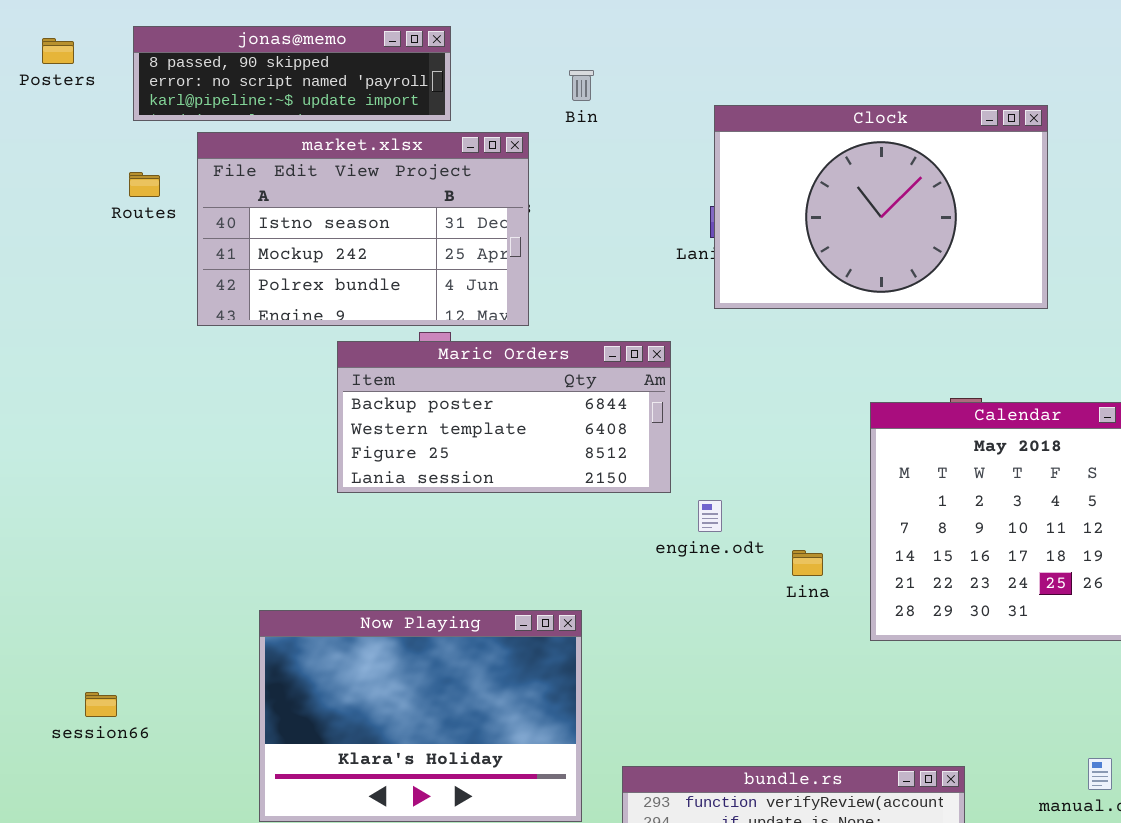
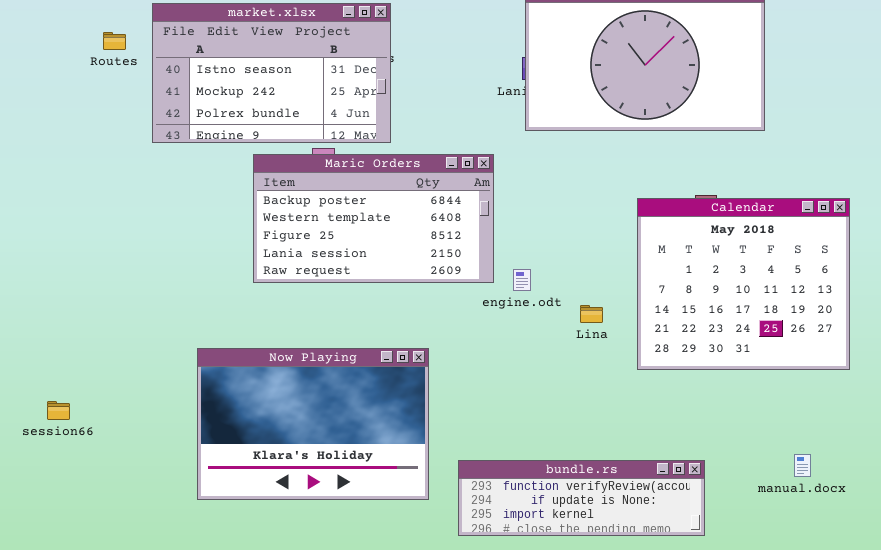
Maric Orders: [337,341,671,493] -> [253,154,494,283], resized
session66: [85,692,117,717] -> [47,401,70,420], moved

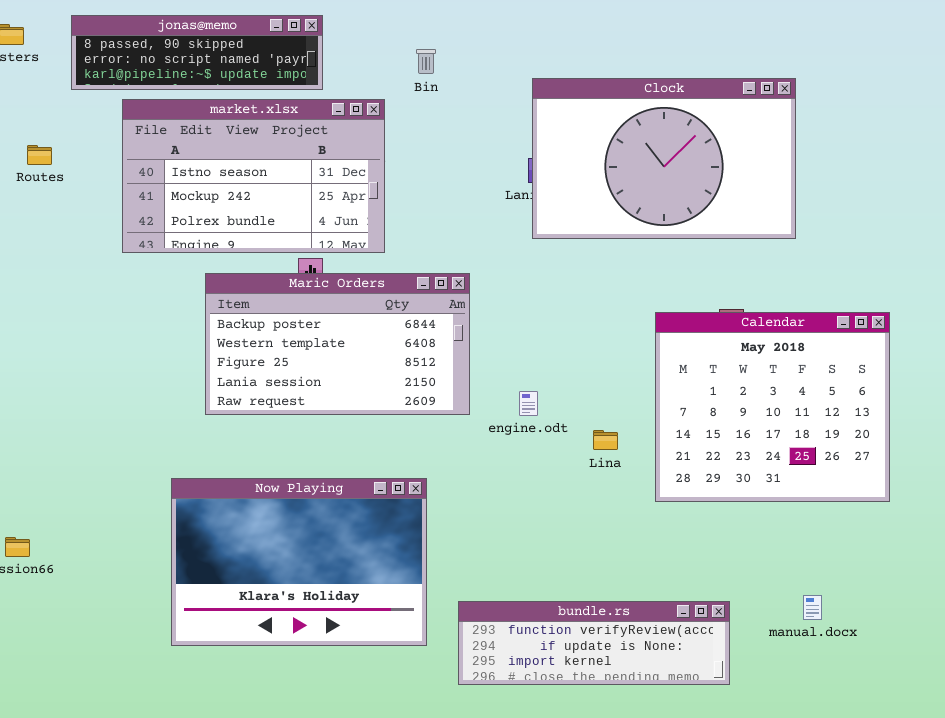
Routes: [103,32,126,50] -> [27,145,52,165], moved
Maric Orders: [253,154,494,283] -> [205,273,470,415], moved
manual.docx: [794,454,811,477] -> [803,595,822,620], moved

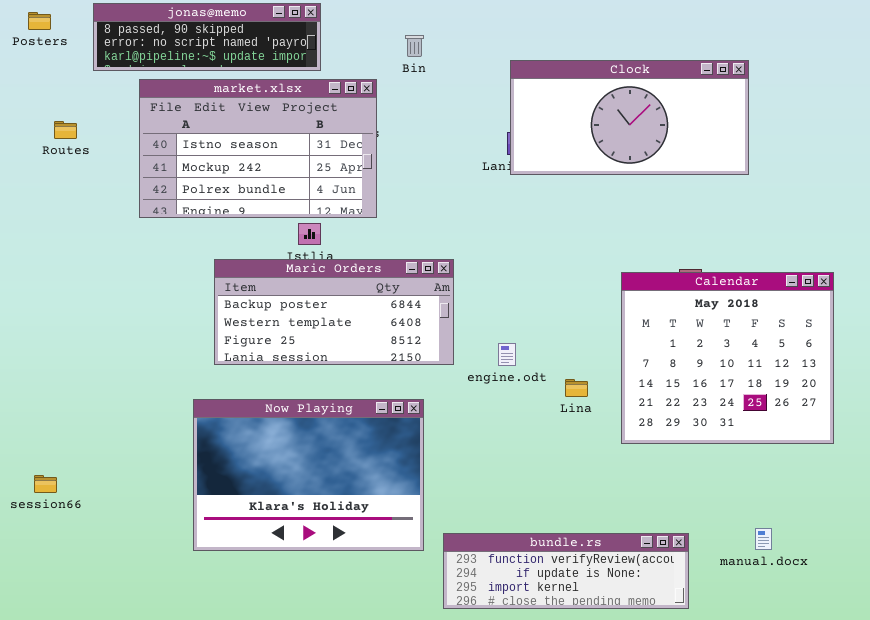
Clock: [532,78,796,239] -> [510,60,749,175], resized
Maric Orders: [205,273,470,415] -> [214,259,454,365], resized
Now Playing: [171,478,427,646] -> [193,399,424,551], moved

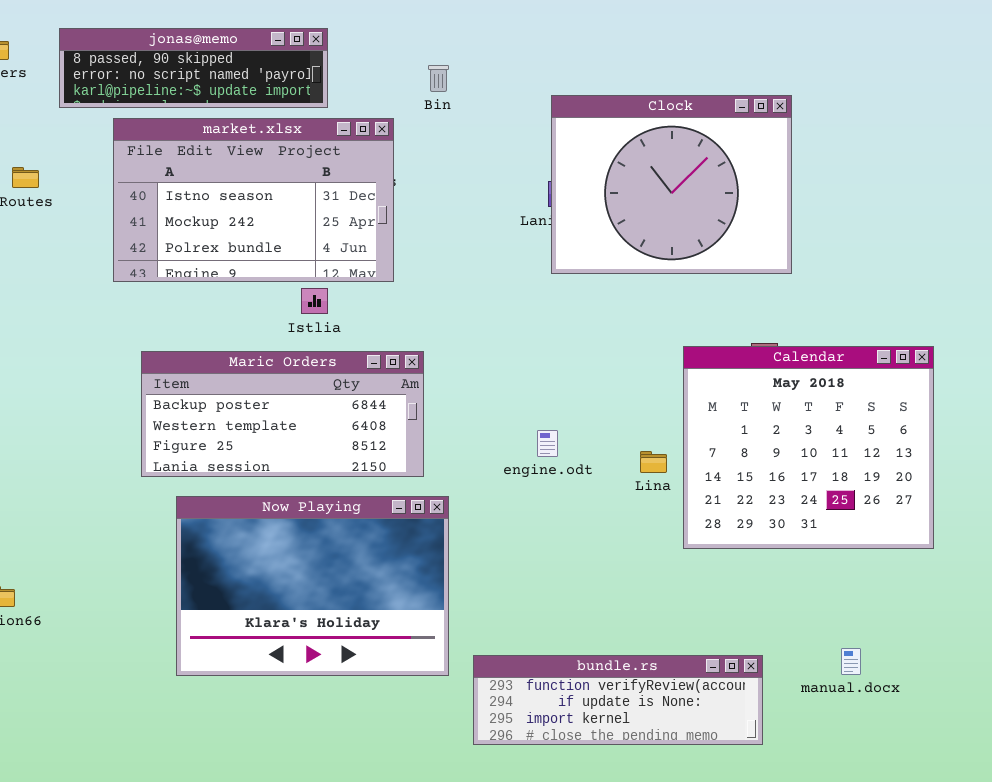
Clock: [510,60,749,175] -> [551,95,792,274], resized
Maric Orders: [214,259,454,365] -> [141,351,424,477], moved
Lina: [565,379,588,397] -> [640,451,667,473], moved

